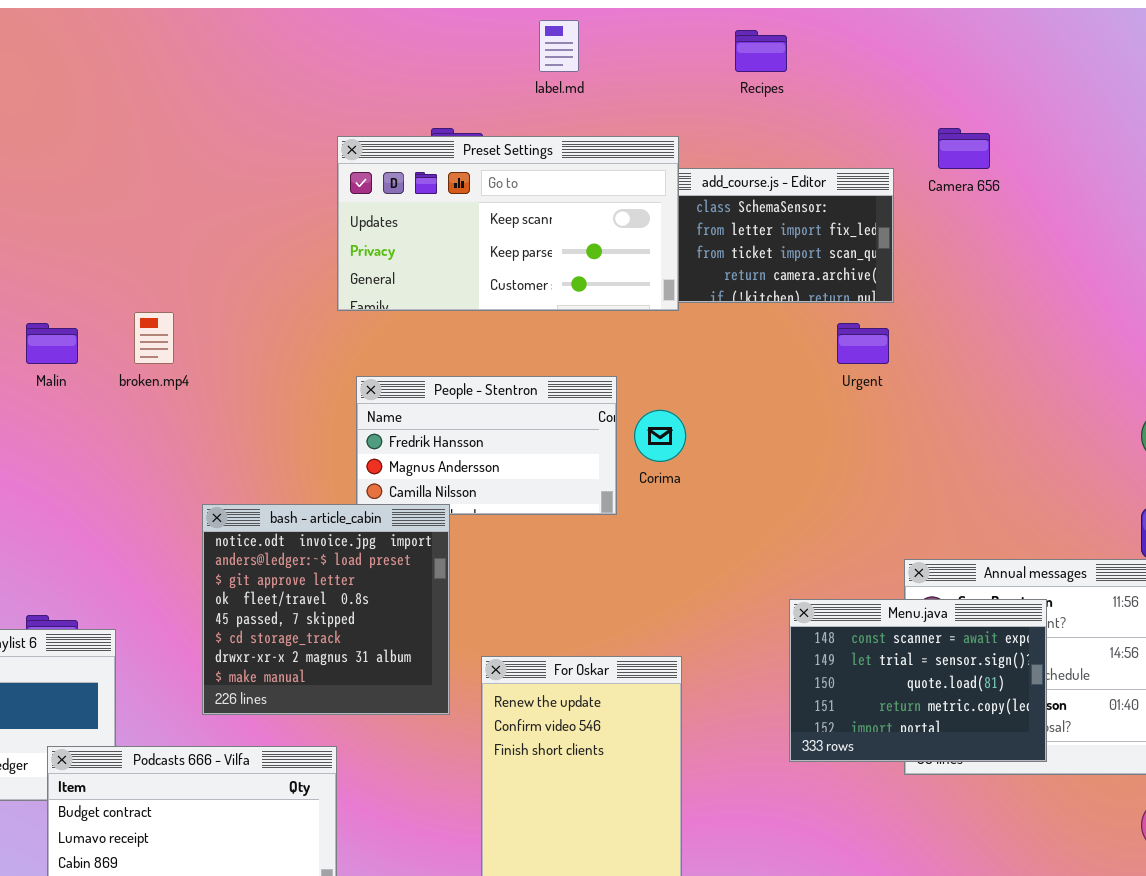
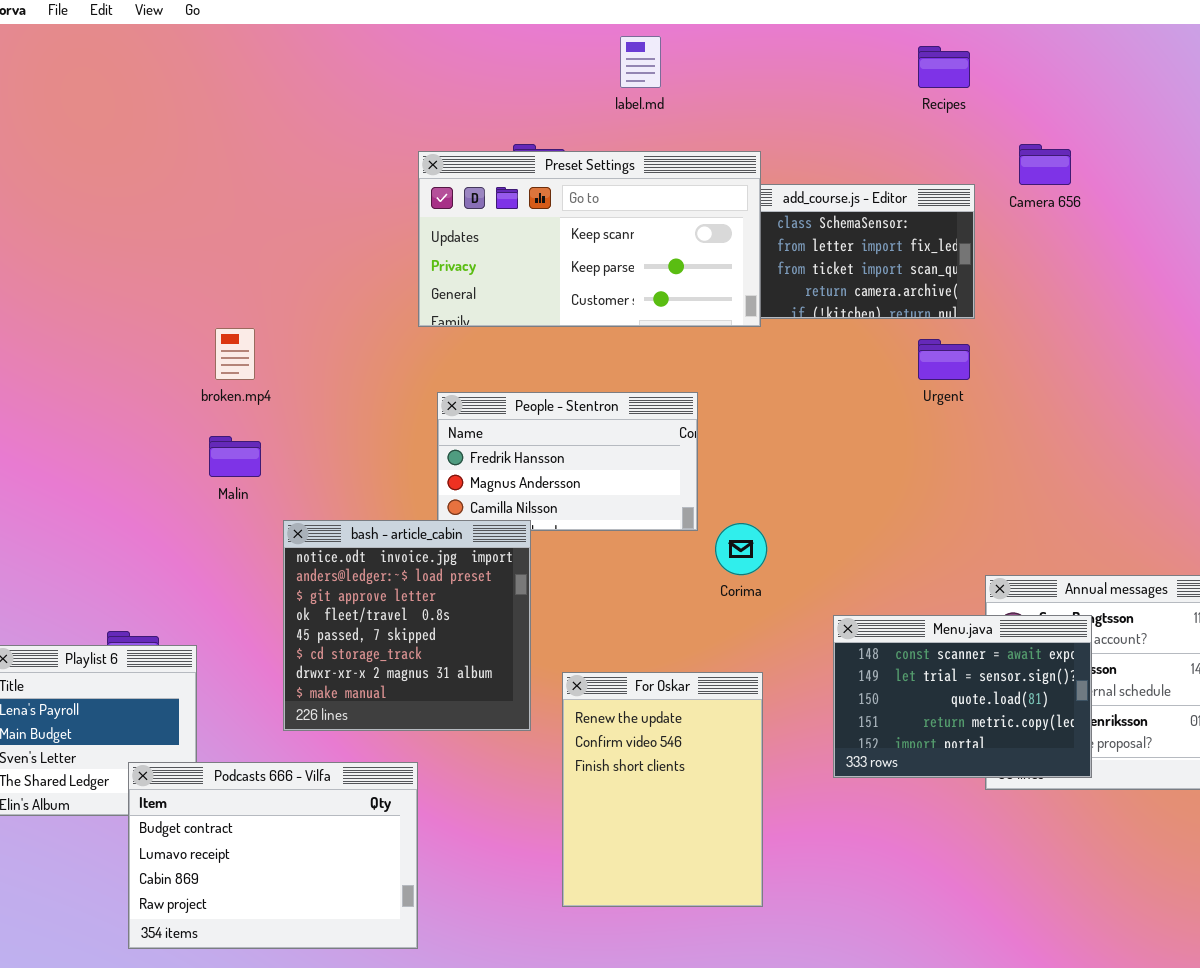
Recipes: [735,30,787,72] -> [918,46,970,88], moved
Malin: [26,323,78,364] -> [209,436,261,477], moved
Corima: [634,410,686,462] -> [715,523,767,575], moved
Menu.java: [789,599,1047,762] -> [833,615,1092,778], moved

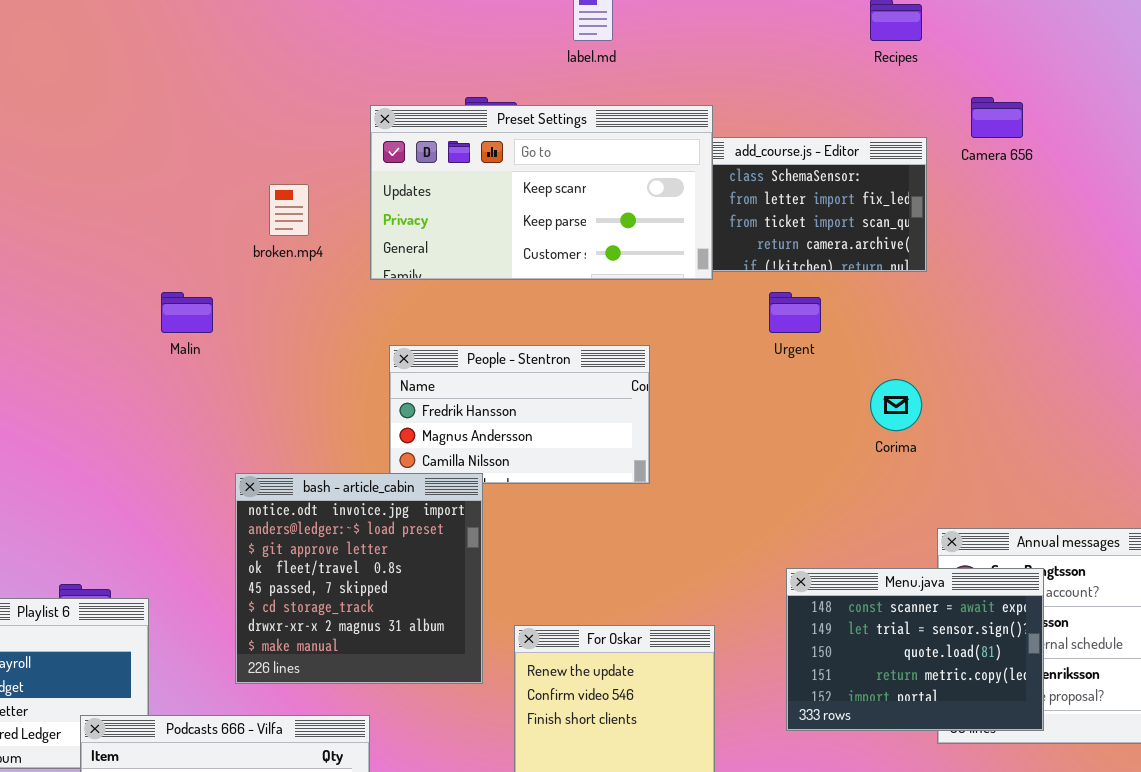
broken.mp4: [215,328,255,380] -> [269,184,309,236], moved
Urgent: [918,339,970,380] -> [769,292,821,333], moved
Malin: [209,436,261,477] -> [161,292,213,333], moved
Corima: [715,523,767,575] -> [870,379,922,431], moved

